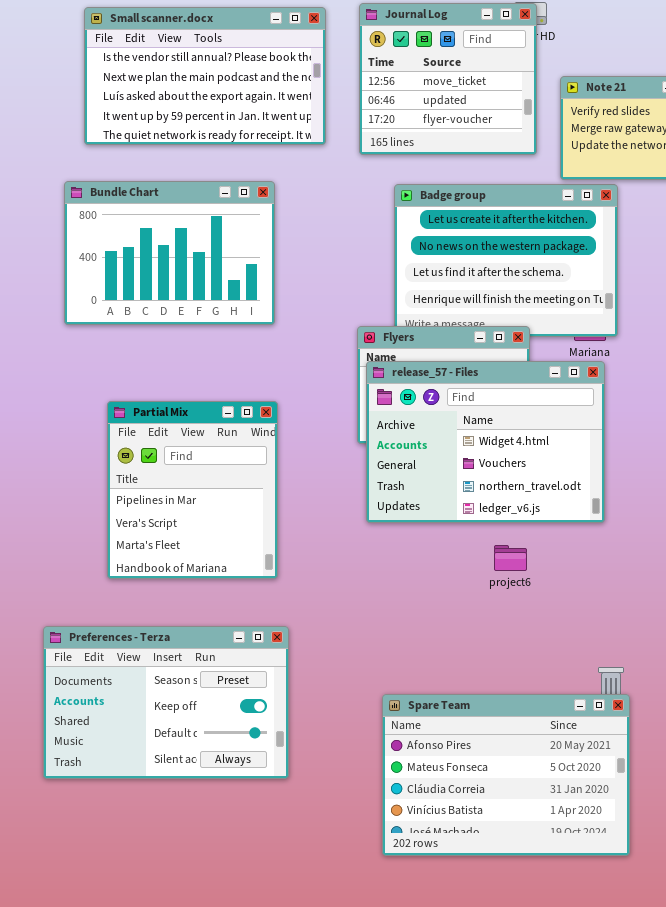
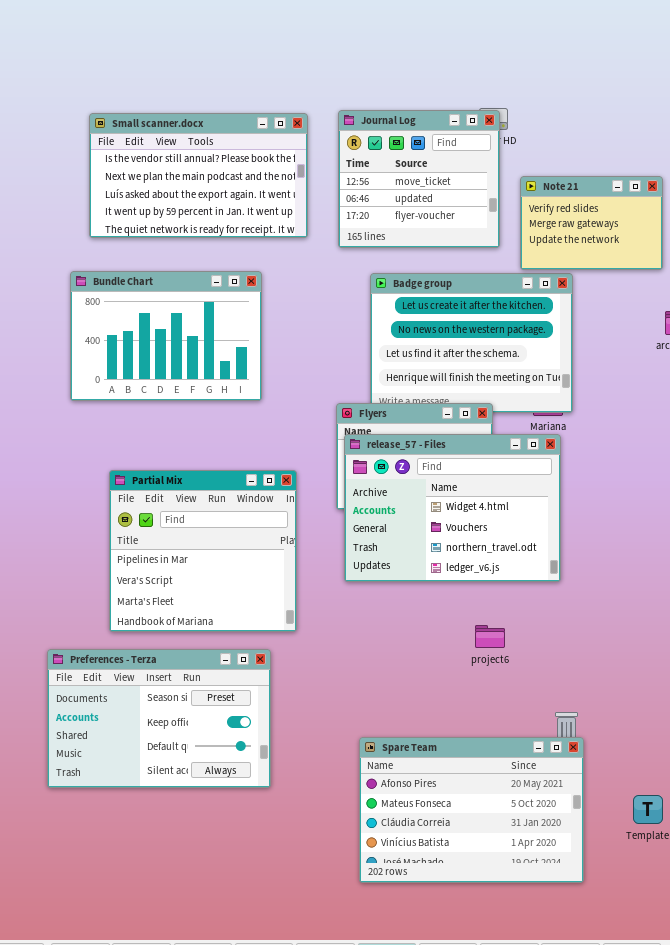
Partial Mix: [107,401,278,579] -> [109,470,297,632], resized
project6: [494,545,527,571] -> [475,625,505,648], moved
Preferences - Terza: [43,626,289,779] -> [47,649,271,788], moved

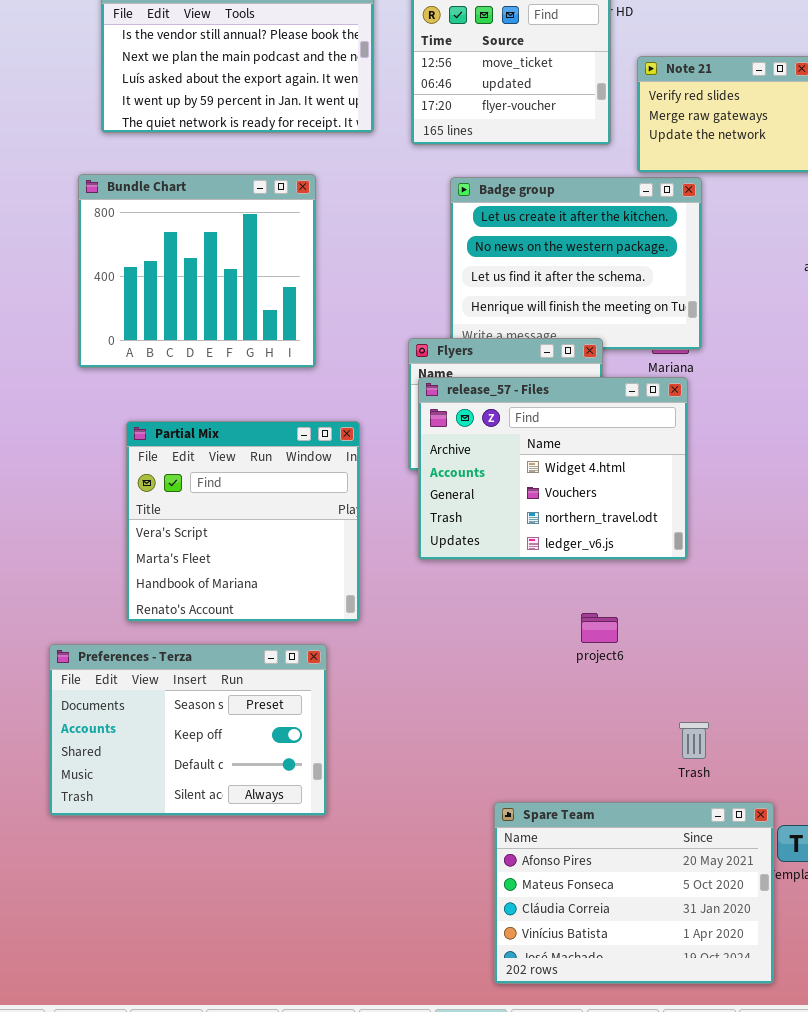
Bundle Chart: [70,271,262,401] -> [78,174,316,368], resized
Partial Mix: [109,470,297,632] -> [126,421,360,622], scrolled down 1 row
Spare Team: [359,737,584,883] -> [494,802,774,984], moved

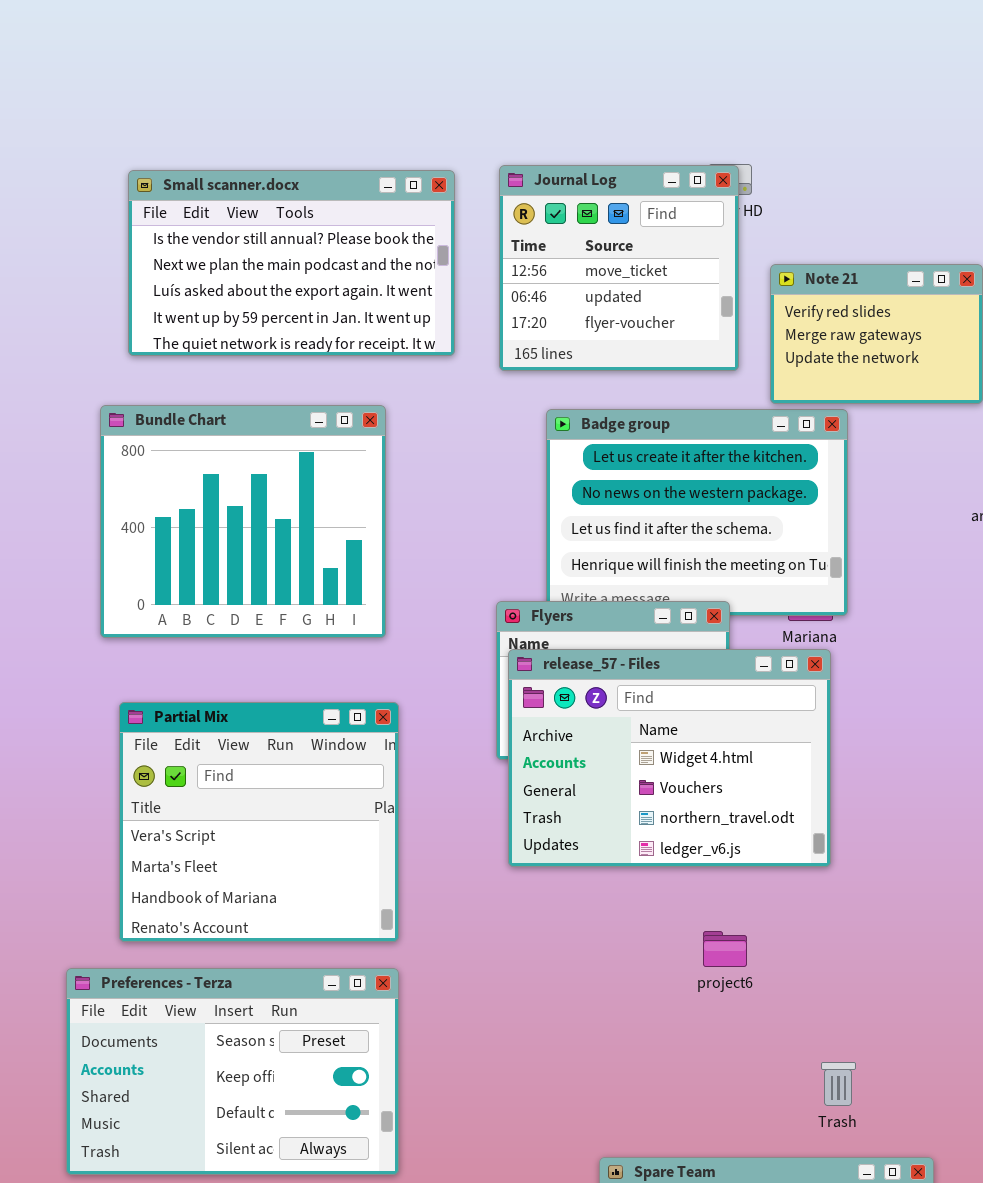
Partial Mix: [126,421,360,622] -> [119,702,399,942], moved

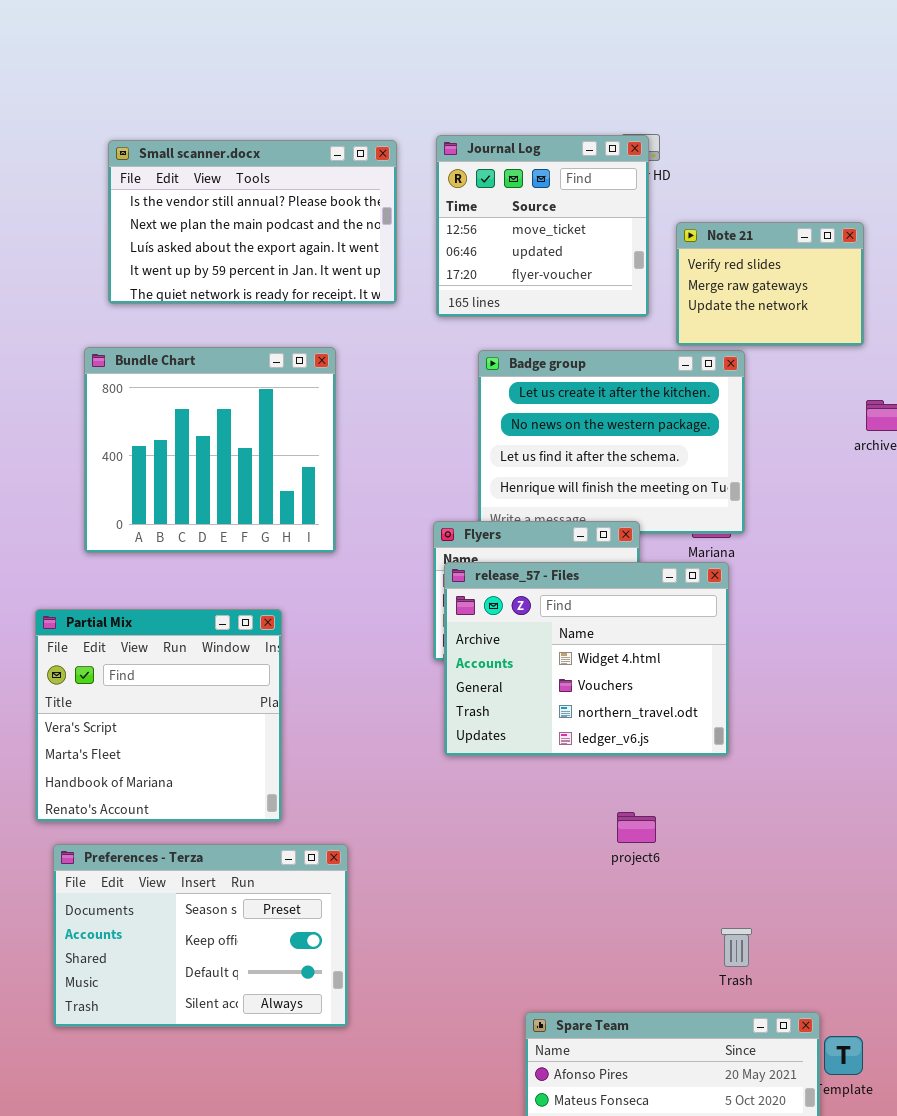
Partial Mix: [119,702,399,942] -> [35,609,282,822], moved

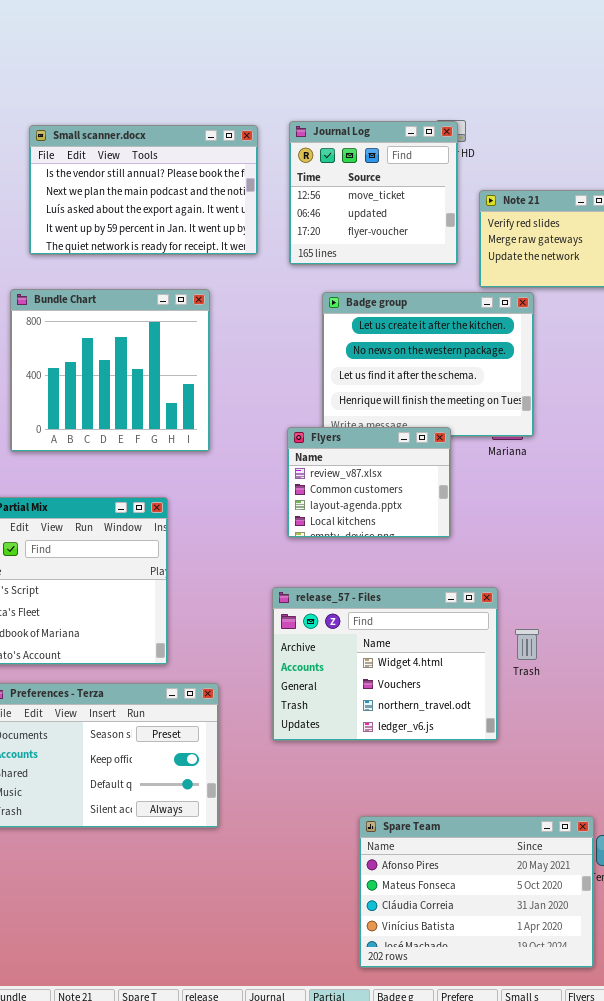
release_57 - Files: [444,562,729,756] -> [272,587,498,741], moved
Trash: [721,928,752,967] -> [515,629,539,660], moved

